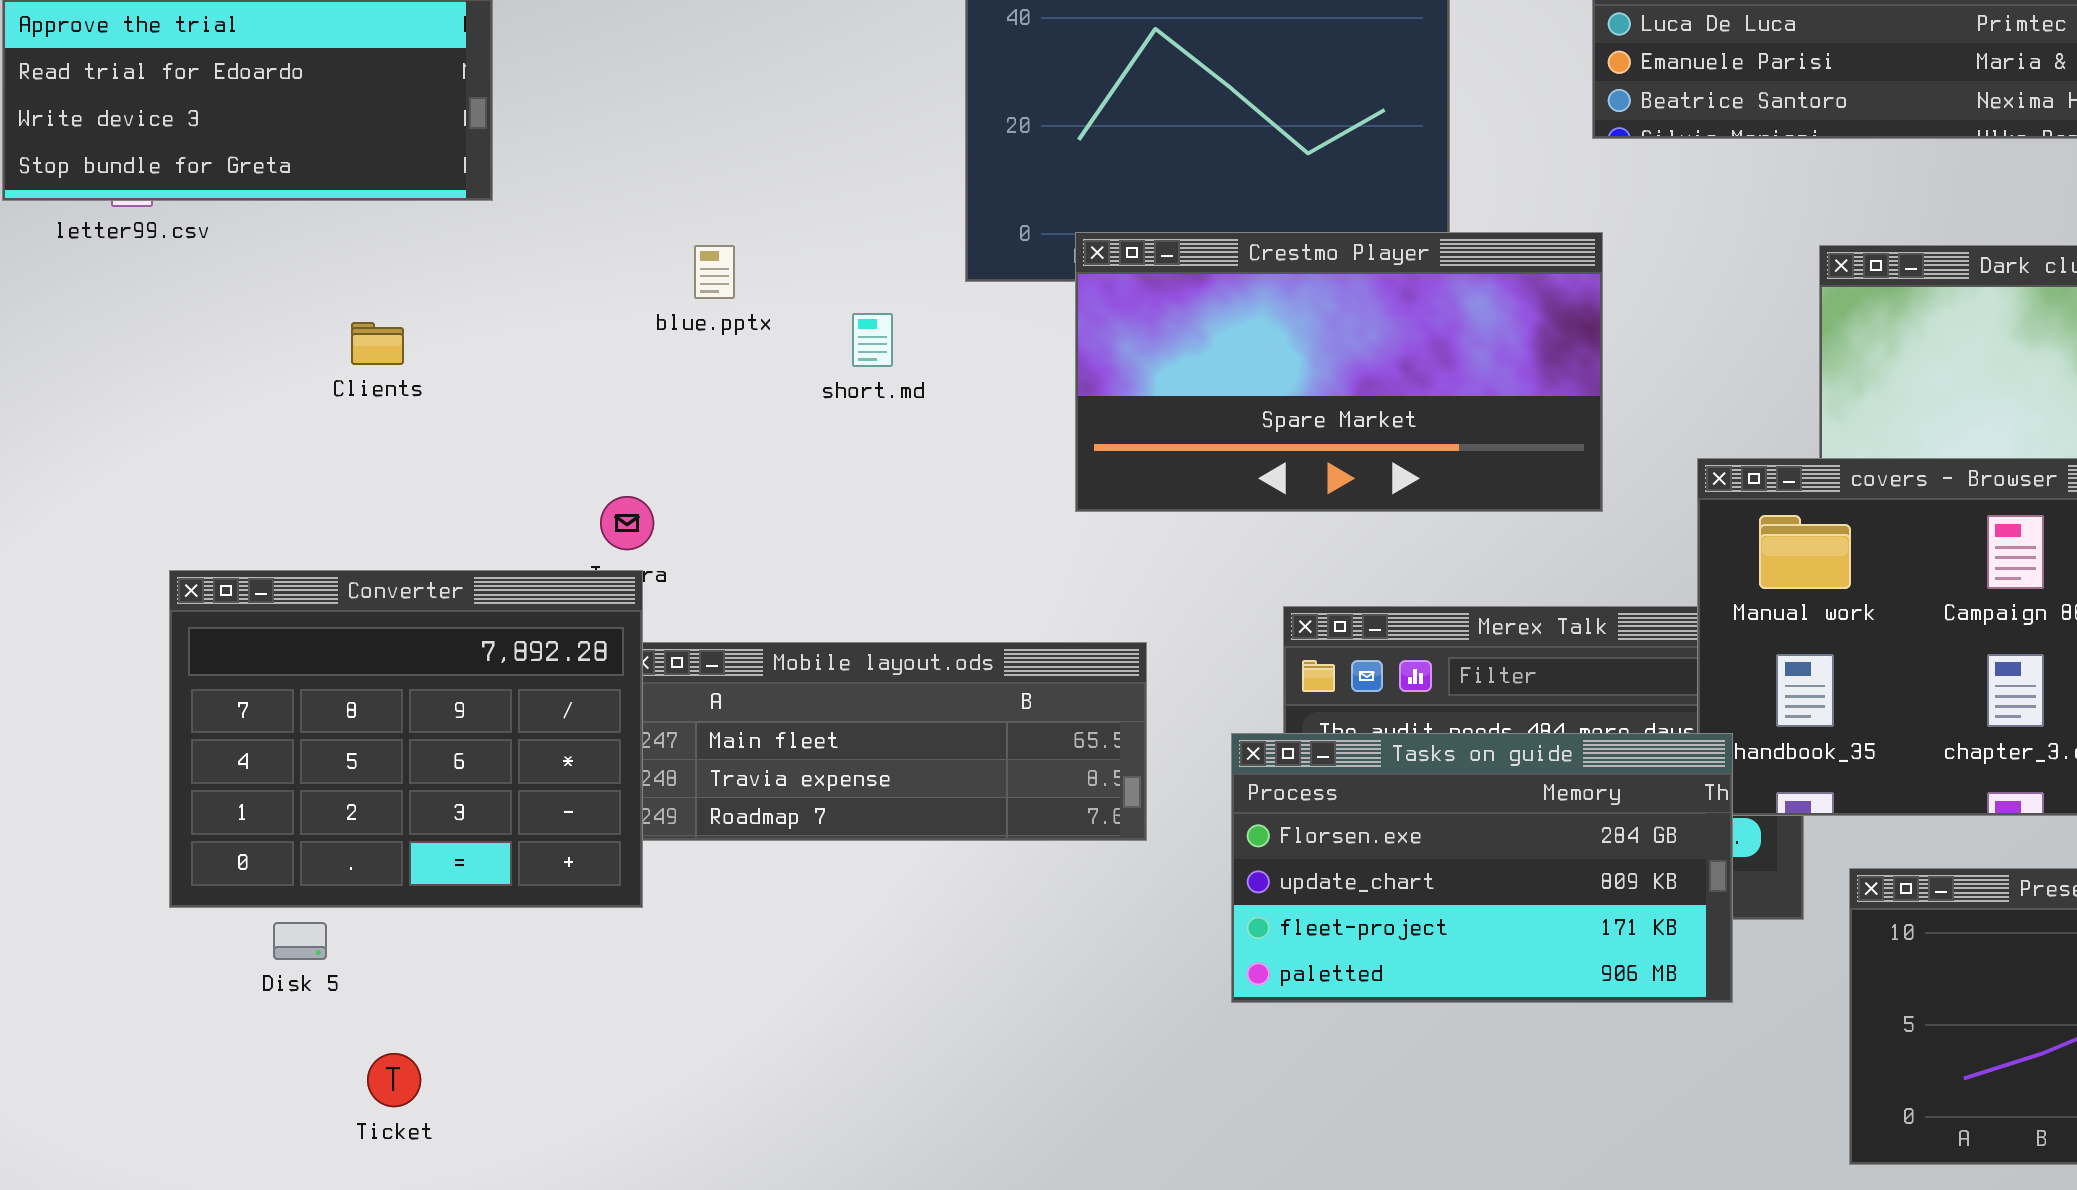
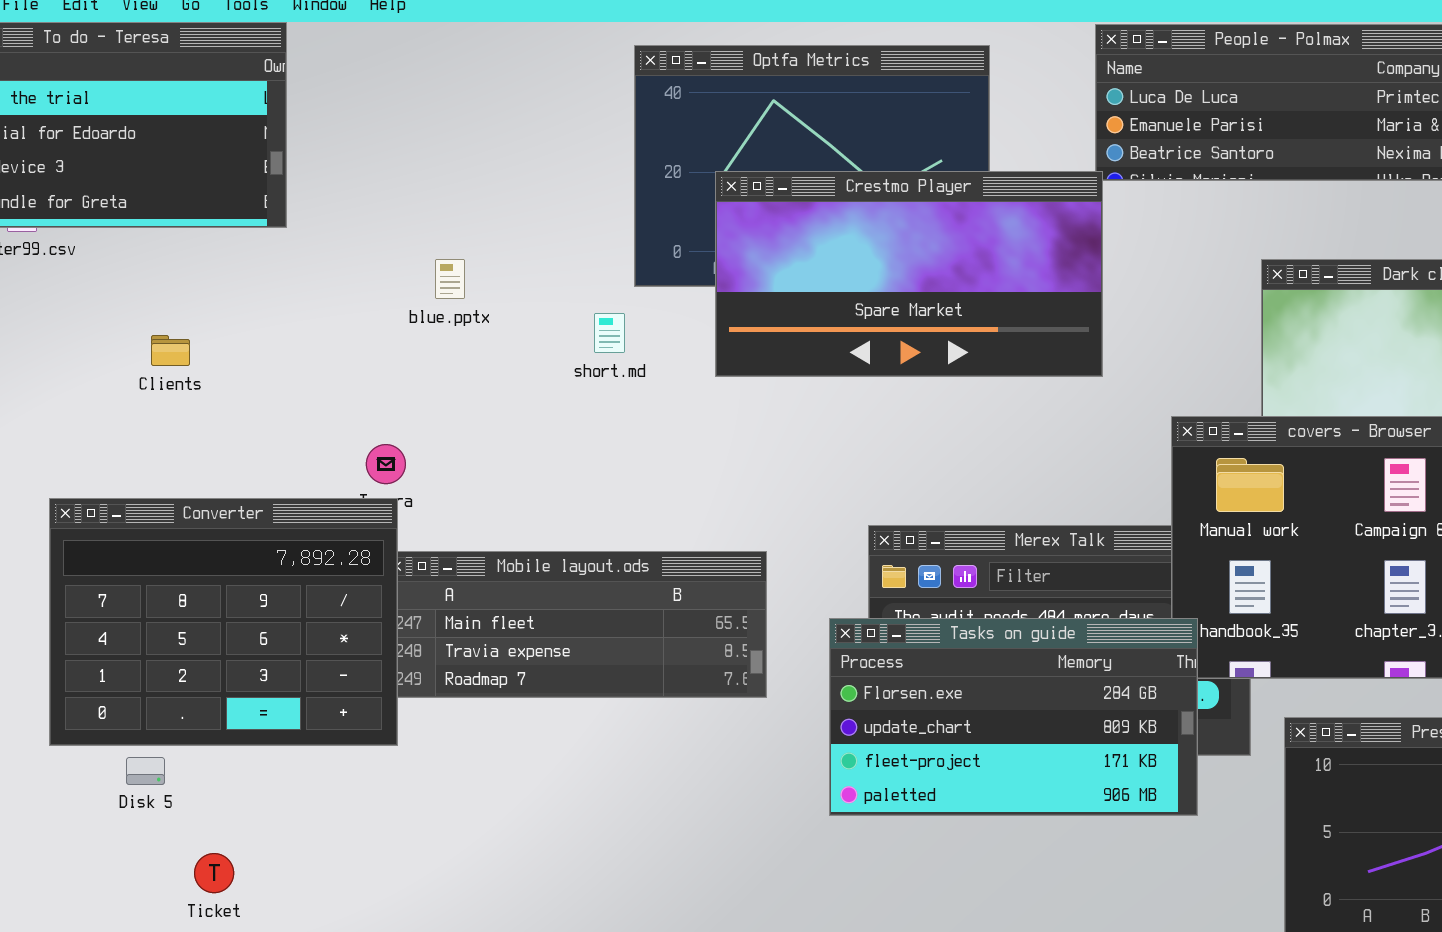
Crestmo Player: [1075,232,1603,512] -> [715,171,1103,377], moved
short.md: [852,313,893,367] -> [594,313,625,353], moved
Clients: [351,322,404,365] -> [151,335,190,366], moved

